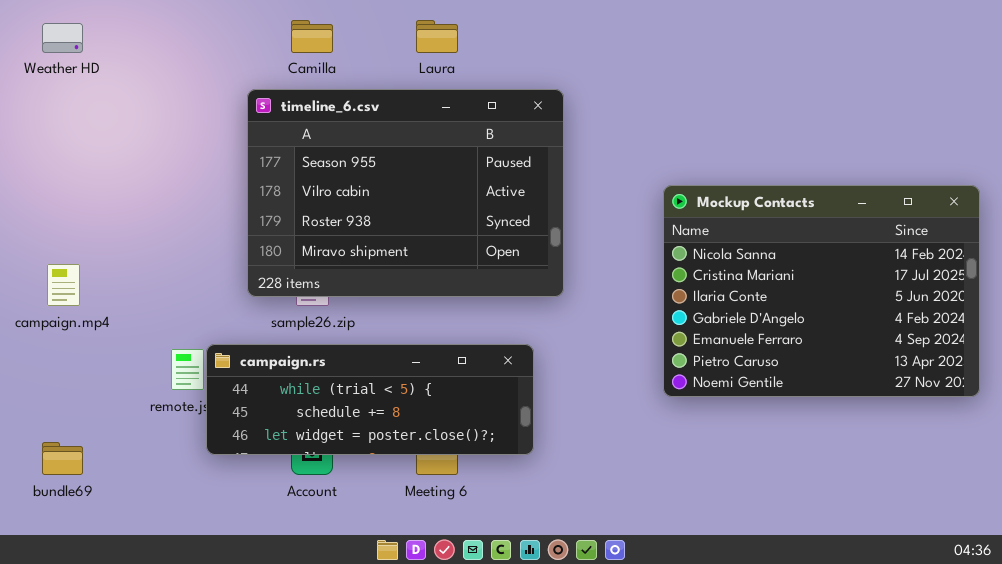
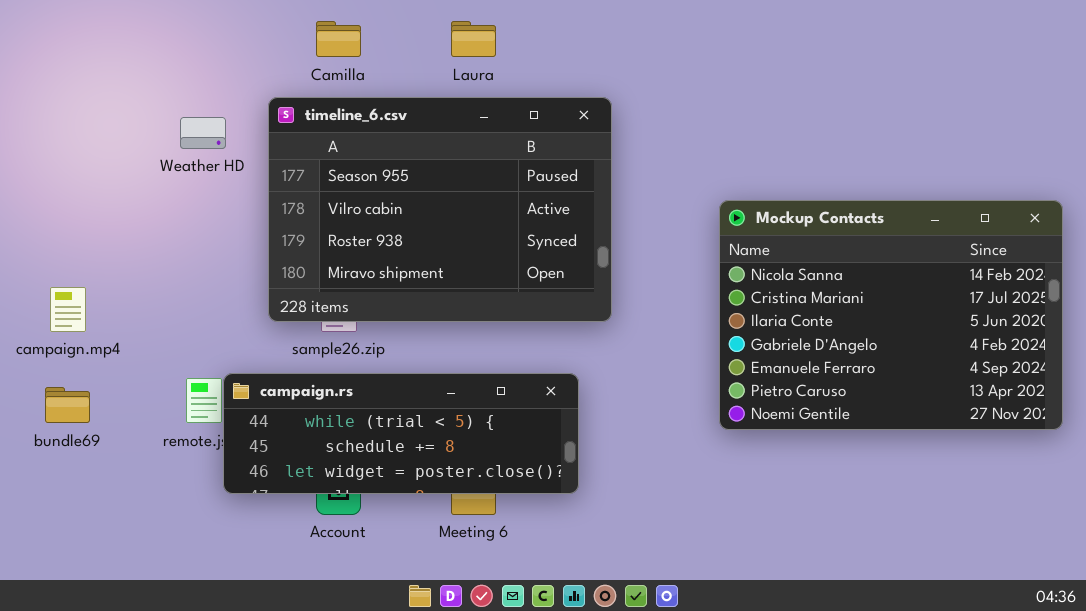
Weather HD: [42,23,83,53] -> [180,117,226,149], moved
bundle69: [42,442,83,475] -> [45,387,90,423], moved

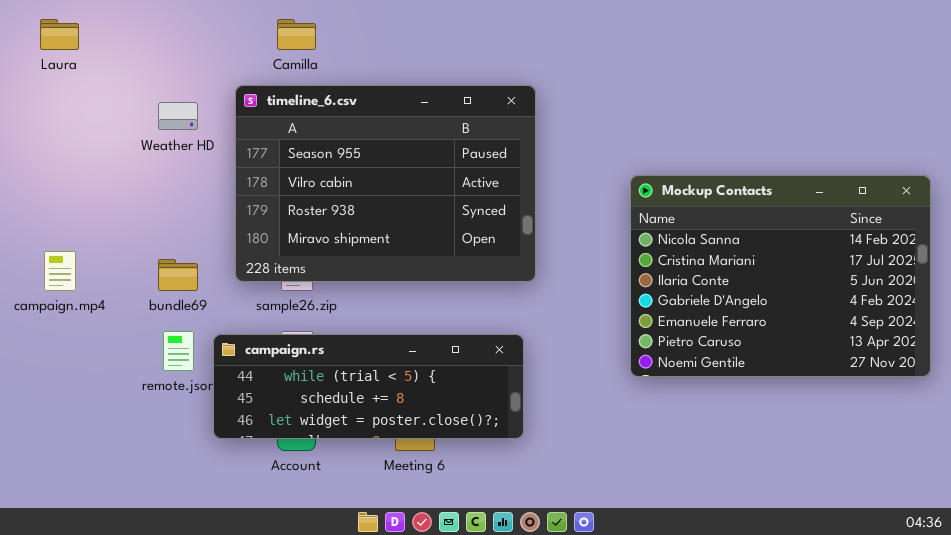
Laura: [451,21,496,57] -> [40,19,79,50], moved
campaign.rs: [223,373,579,494] -> [213,334,524,439], moved
bundle69: [45,387,90,423] -> [158,259,198,291], moved

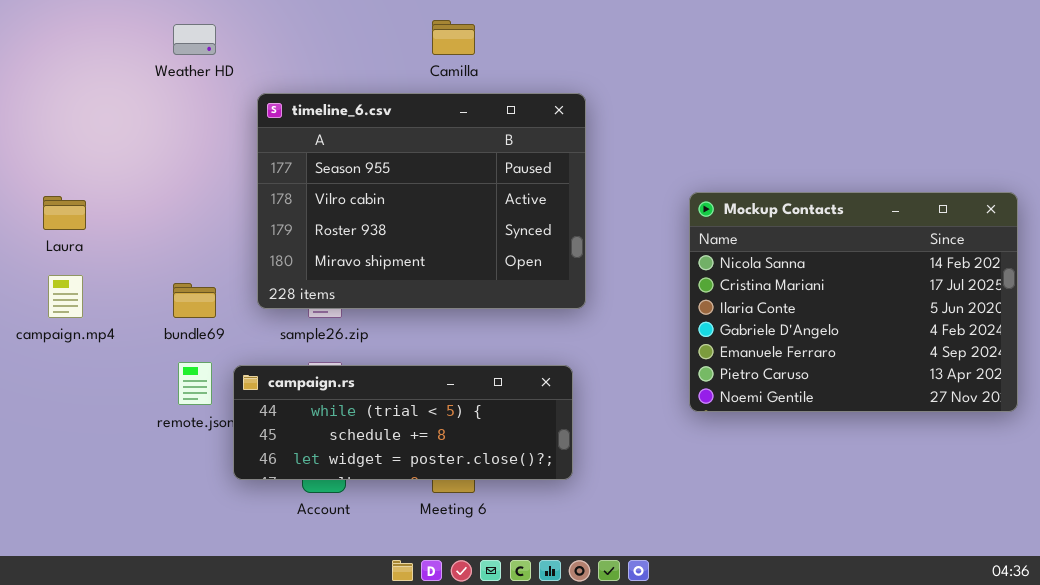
Laura: [40,19,79,50] -> [43,196,86,230], moved
Camilla: [277,19,316,50] -> [432,20,475,55], moved
Weather HD: [158,102,198,130] -> [173,24,216,55], moved

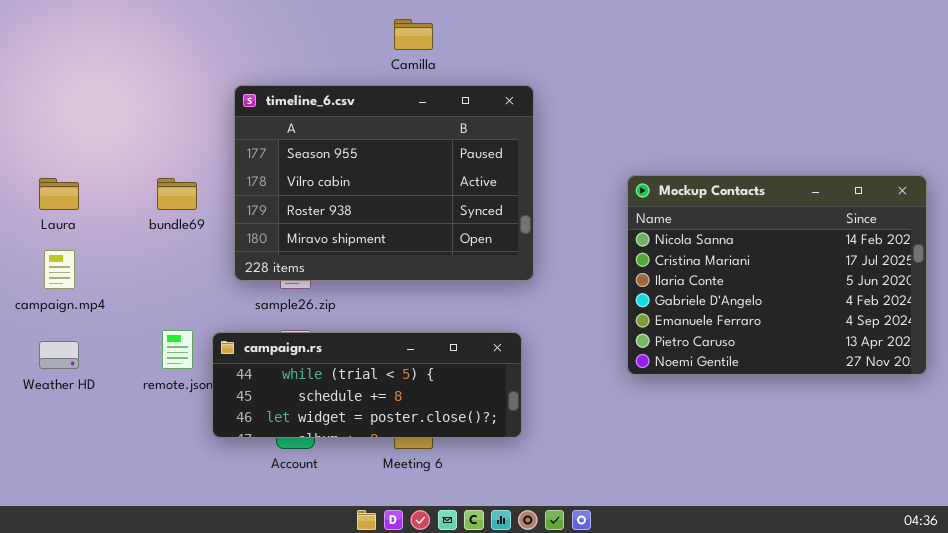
Weather HD: [173,24,216,55] -> [39,341,79,369], moved
bundle69: [173,283,216,318] -> [157,178,197,210], moved

